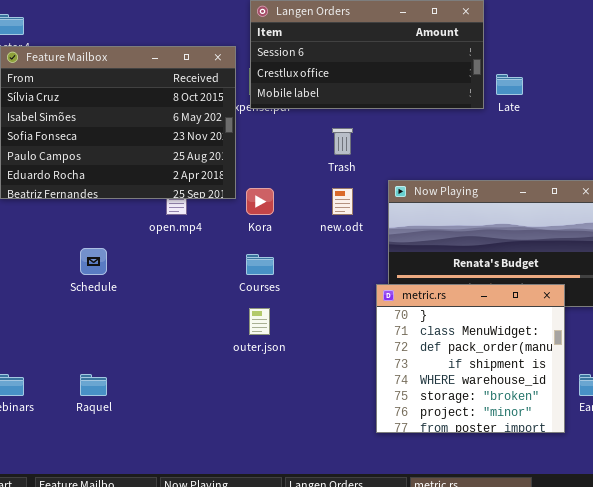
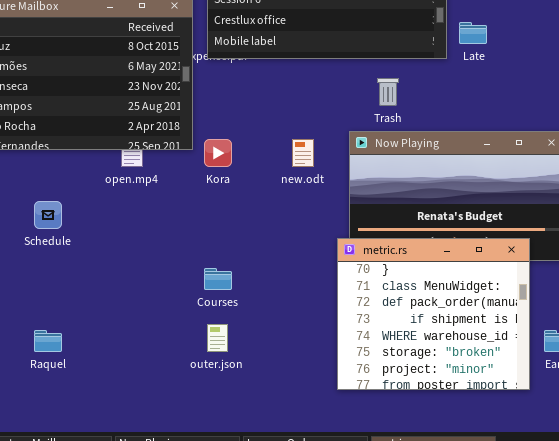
Trash: [332,128,353,155] -> [377,78,399,106], moved
Courses: [246,254,274,275] -> [204,268,232,290], moved
outer.json: [249,308,270,335] -> [207,324,228,352], moved

